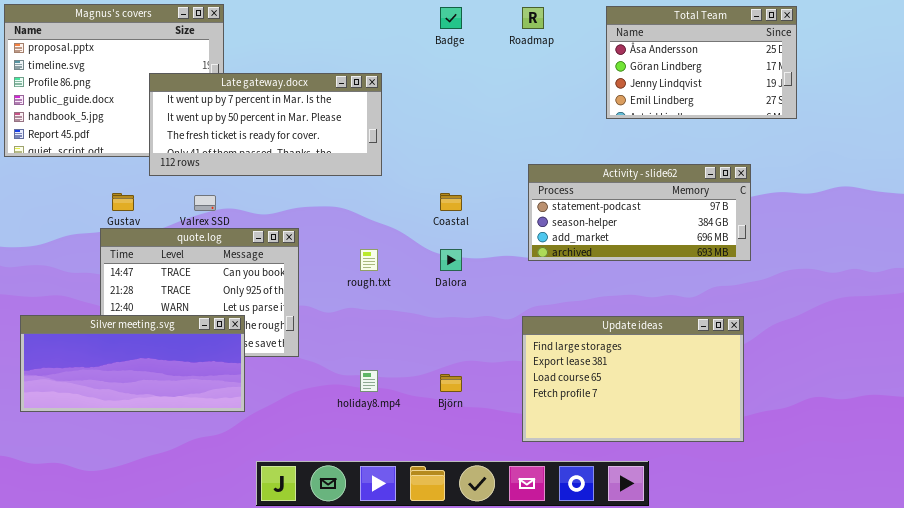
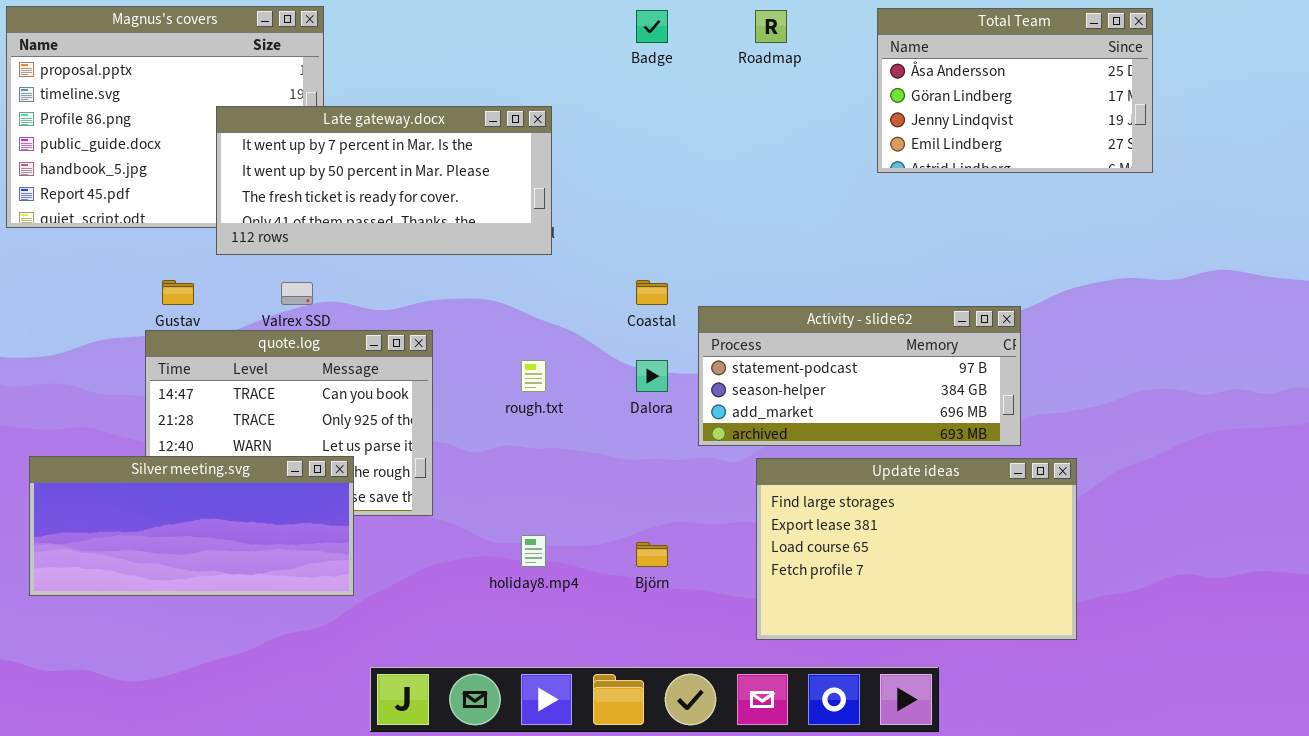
Activity - slide62: [528,164,751,261] -> [698,306,1021,446], moved

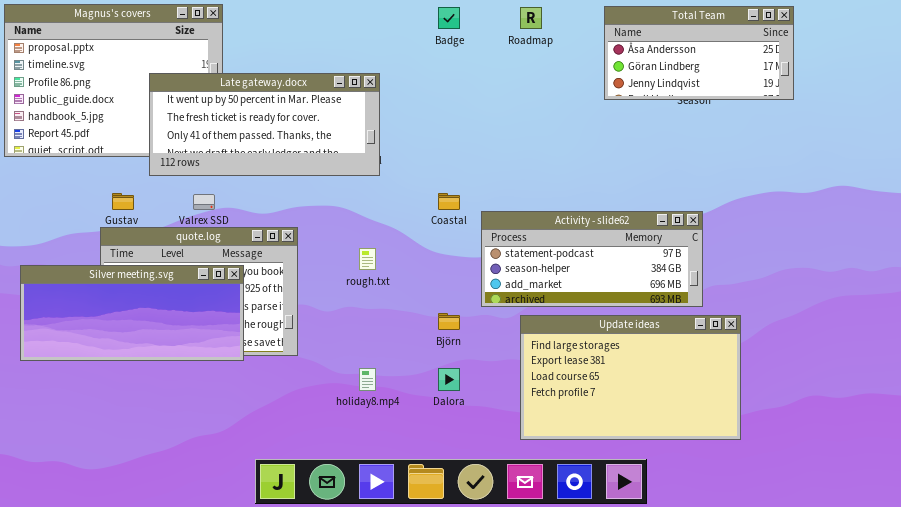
Total Team: [877,8,1153,173] -> [604,6,794,100], resized
Late gateway.docx: [216,106,552,255] -> [149,73,380,176], scrolled down 1 row
Dalora: [636,360,668,392] -> [438,368,460,391], moved
Silver meeting.svg: [29,456,354,596] -> [20,265,244,361], moved
Björn: [636,542,668,567] -> [438,313,460,330], moved

